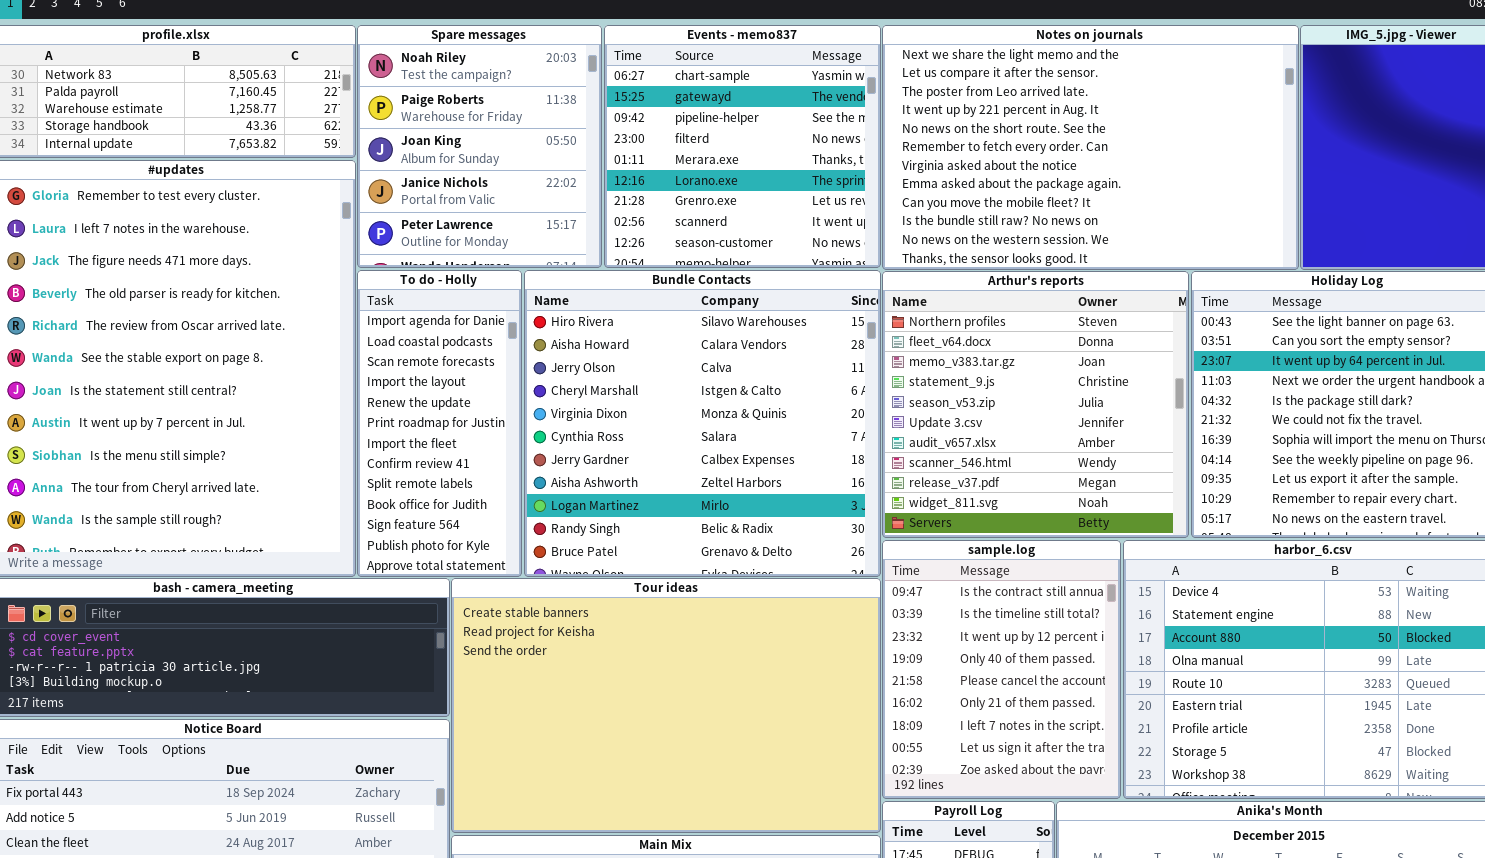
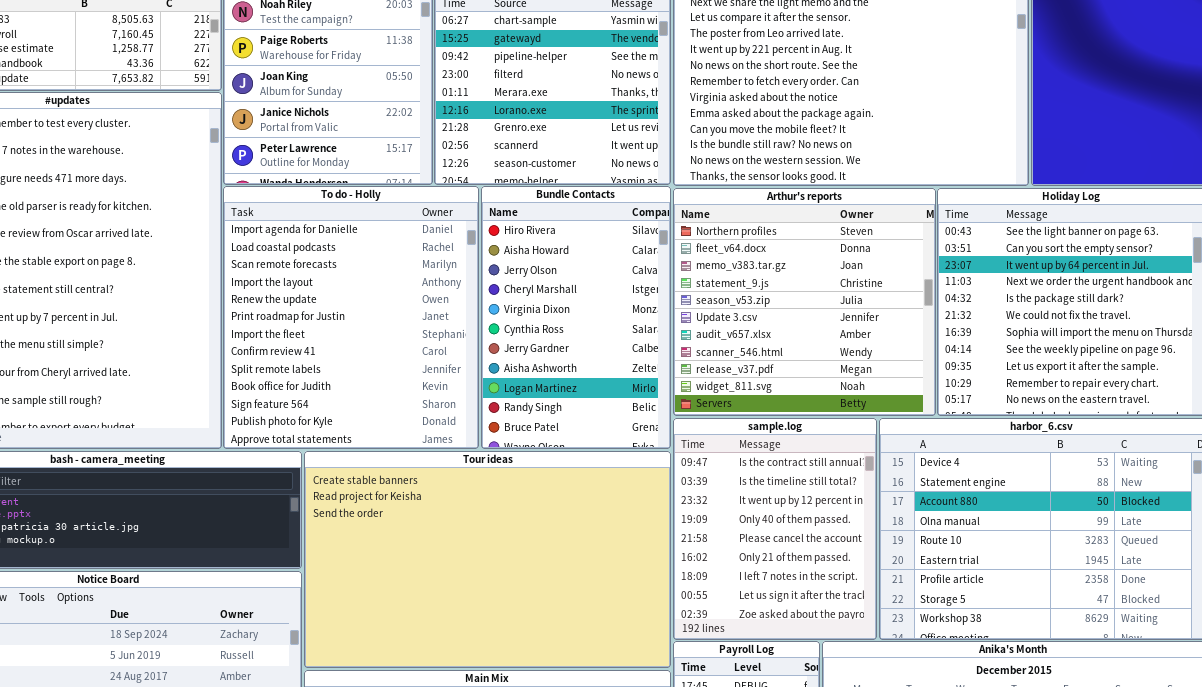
To do - Holly: [357,270,522,577] -> [223,186,479,449], resized
Bundle Contacts: [524,270,881,577] -> [481,186,671,449], resized

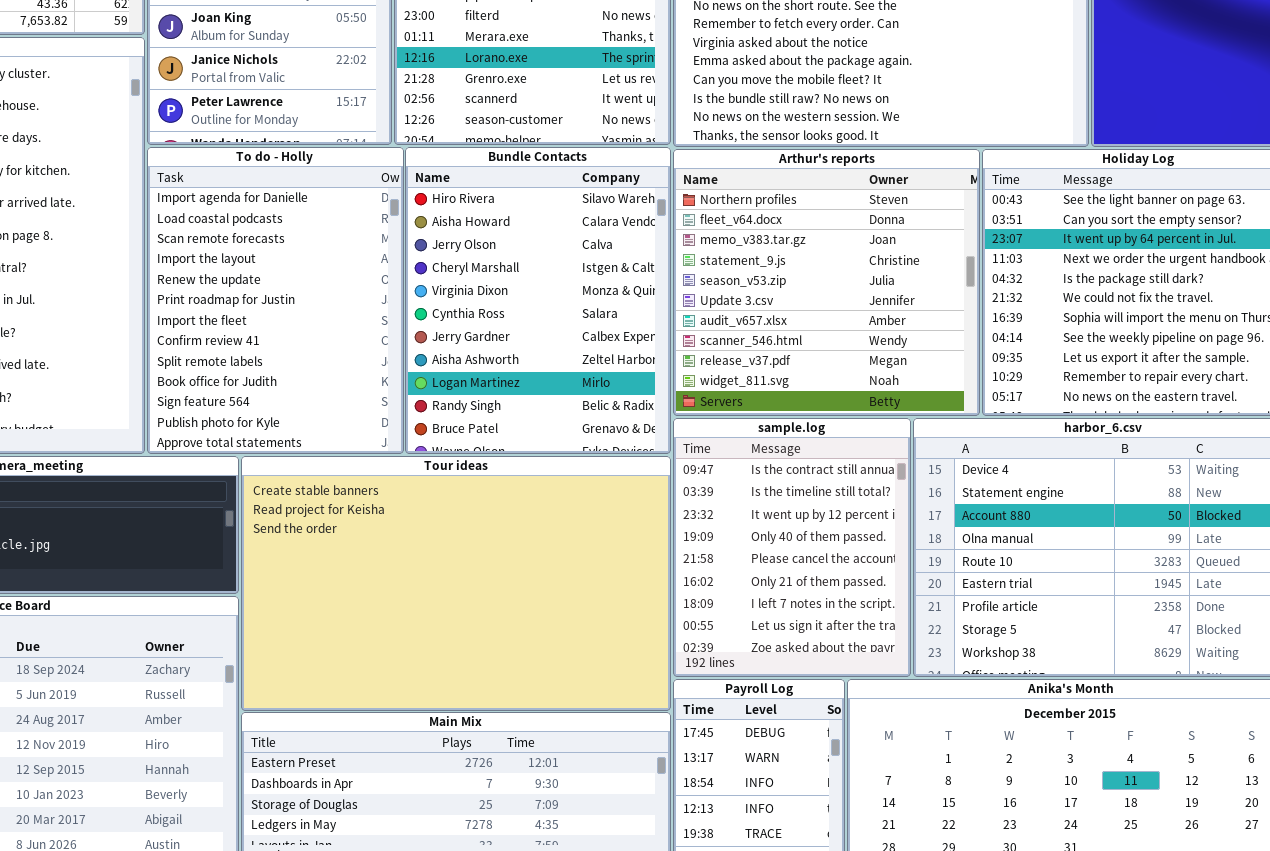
To do - Holly: [223,186,479,449] -> [147,147,404,454], resized
Bundle Contacts: [481,186,671,449] -> [405,147,671,454], resized

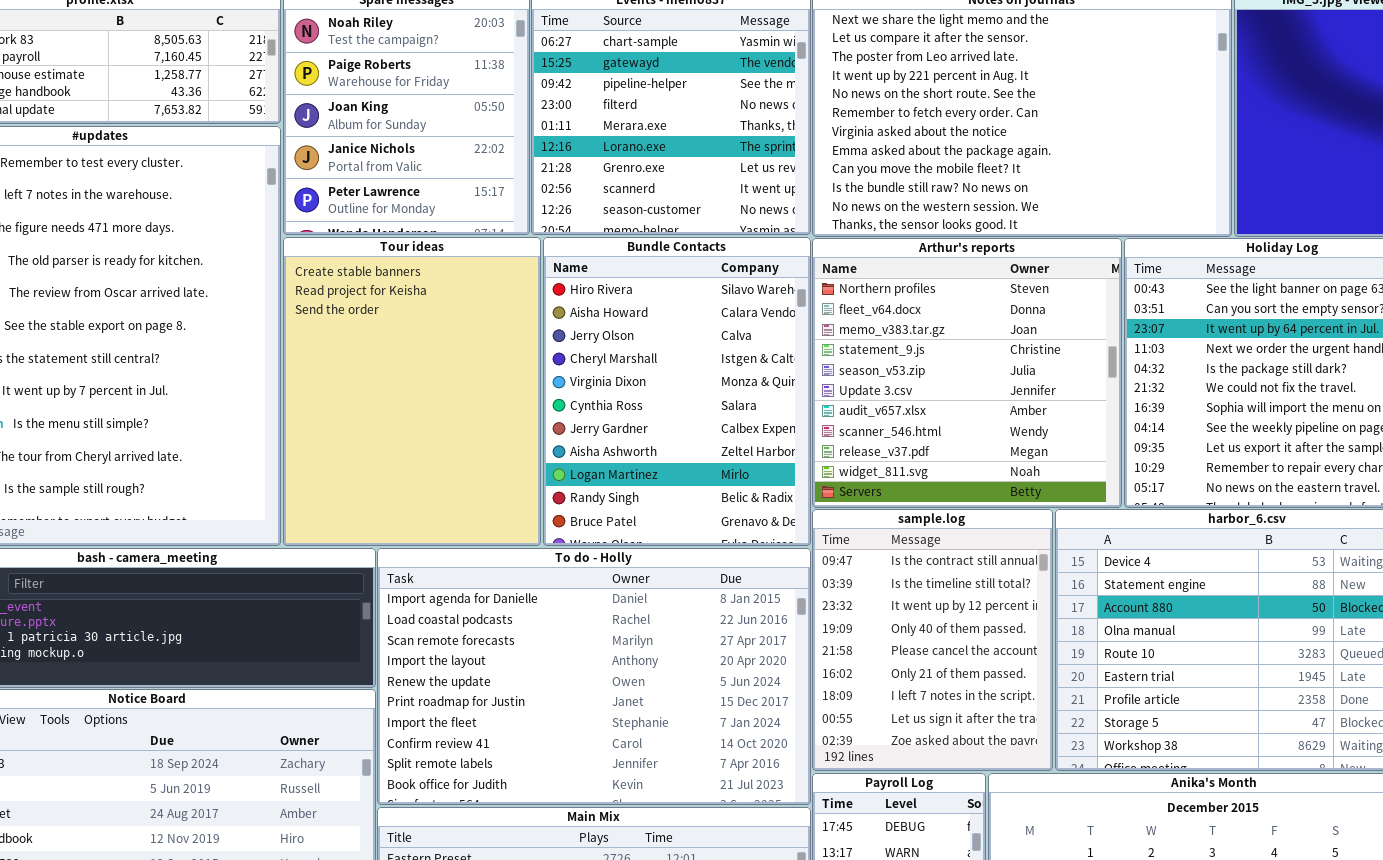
To do - Holly: [147,147,404,454] -> [377,548,811,805], moved, resized
Tour ideas: [241,456,671,711] -> [283,237,541,546], moved, resized

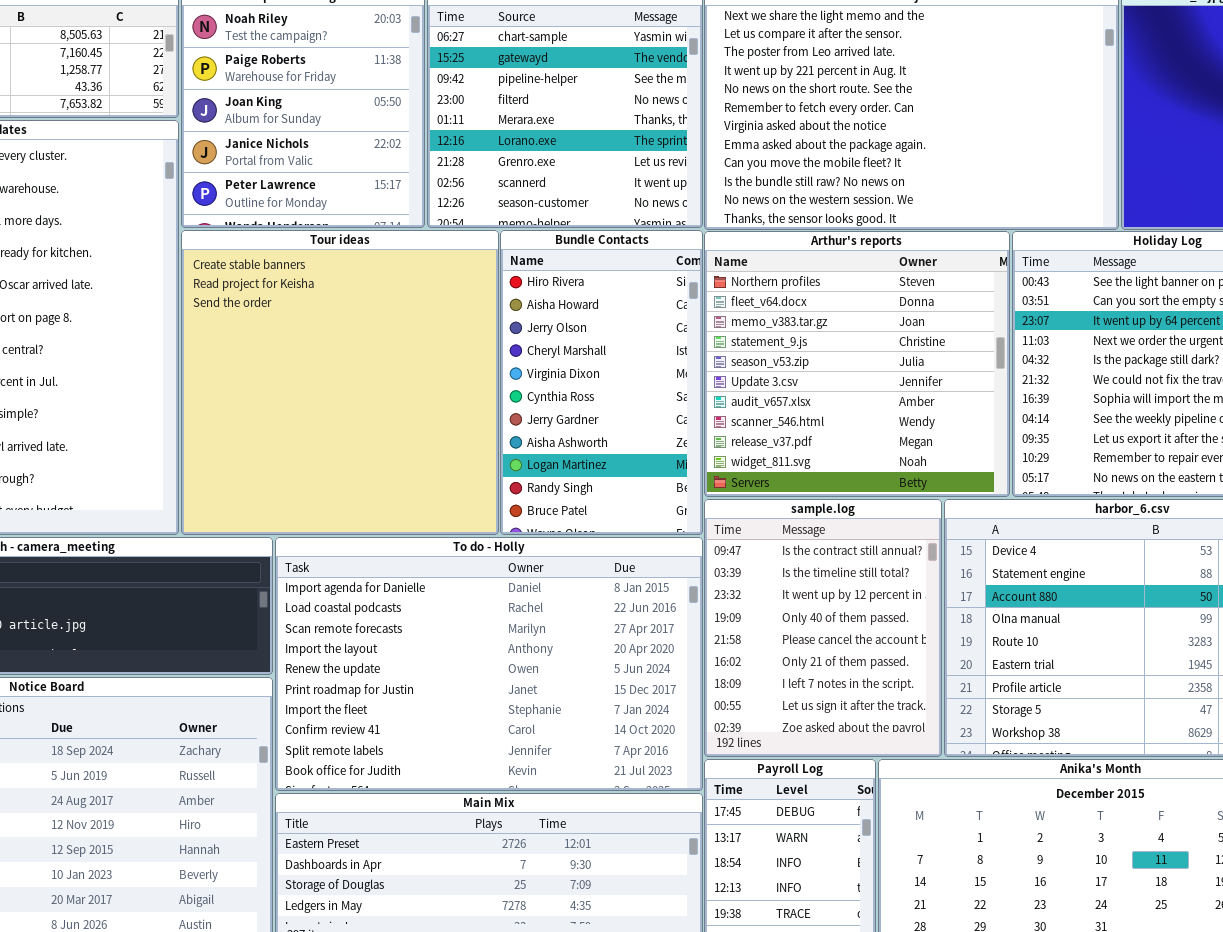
Tour ideas: [283,237,541,546] -> [181,230,499,535], resized
Bundle Contacts: [543,237,811,546] -> [500,230,703,535], resized

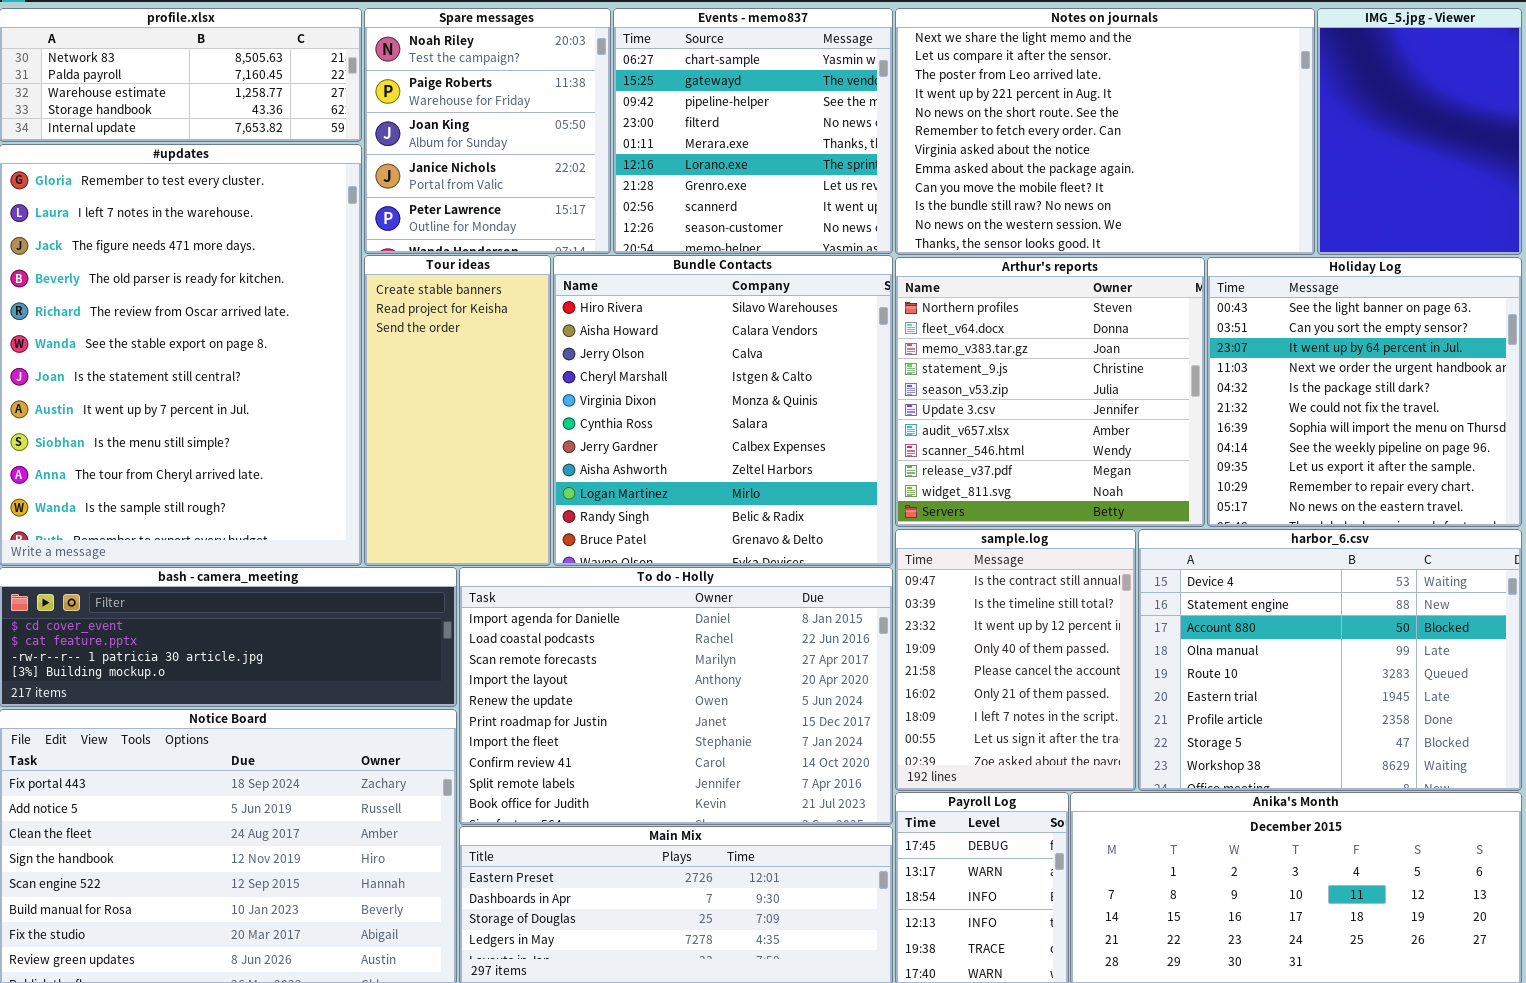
Tour ideas: [181,230,499,535] -> [364,255,551,566], resized
Bundle Contacts: [500,230,703,535] -> [553,255,893,566], resized

